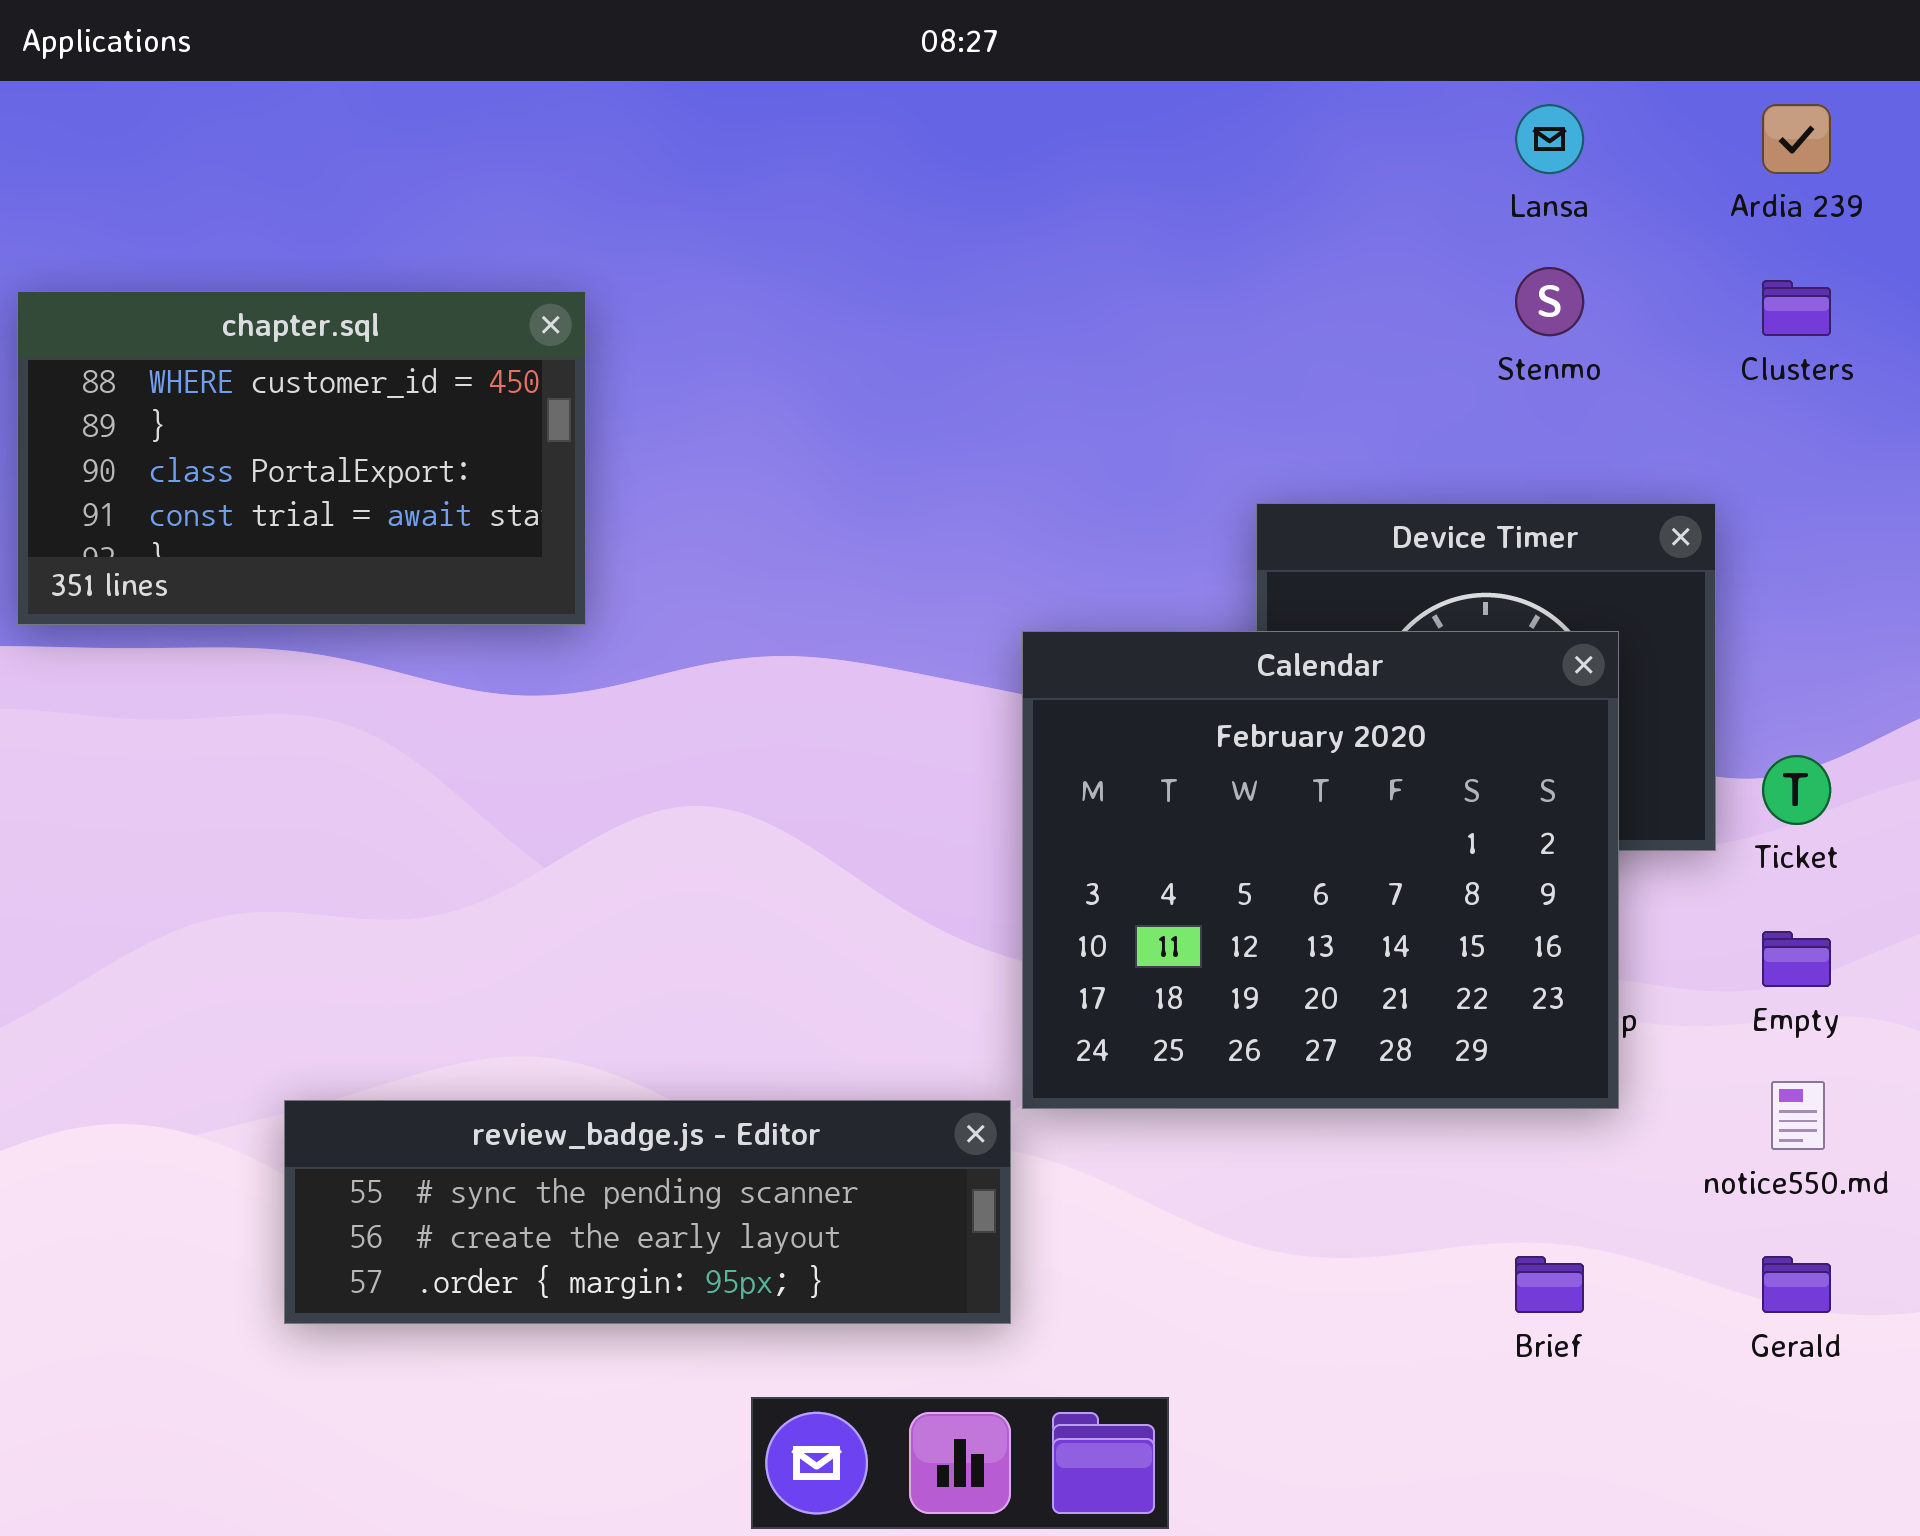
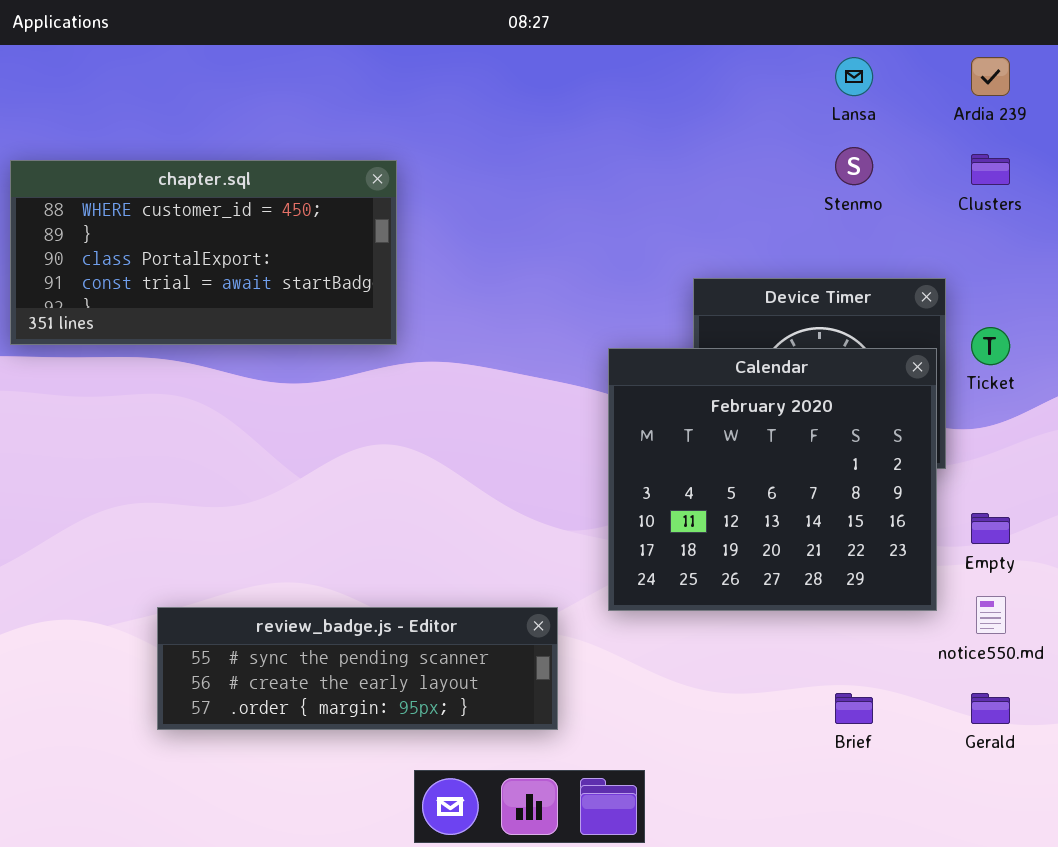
chapter.sql: [17,291,586,625] -> [10,160,397,345], resized
Calendar: [1022,631,1619,1109] -> [608,348,937,611], moved
Ticket: [1762,755,1831,825] -> [971,327,1010,365], moved

